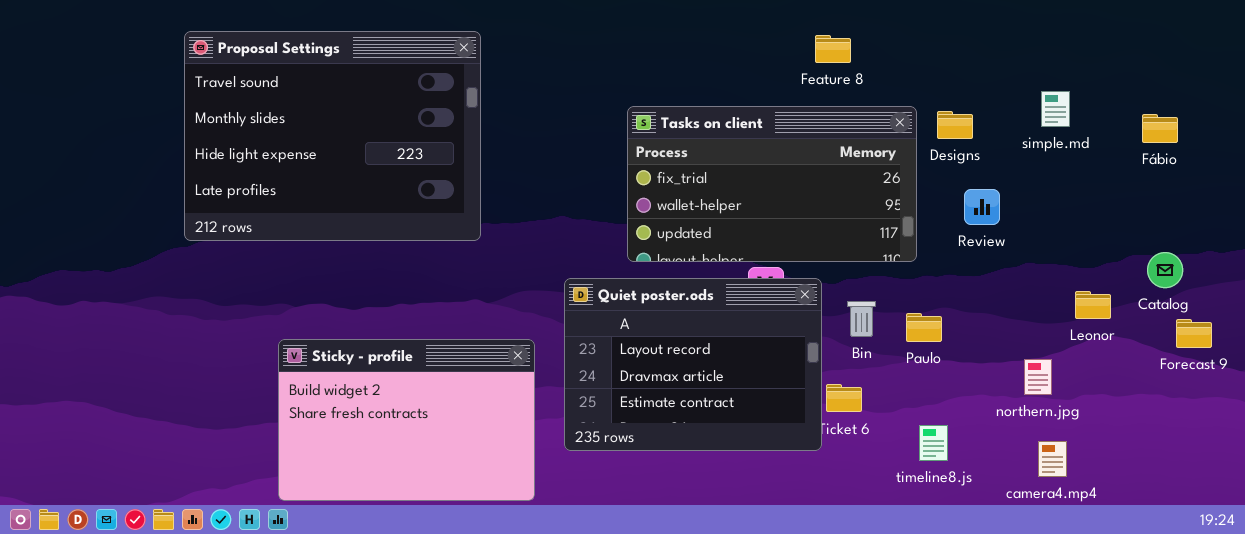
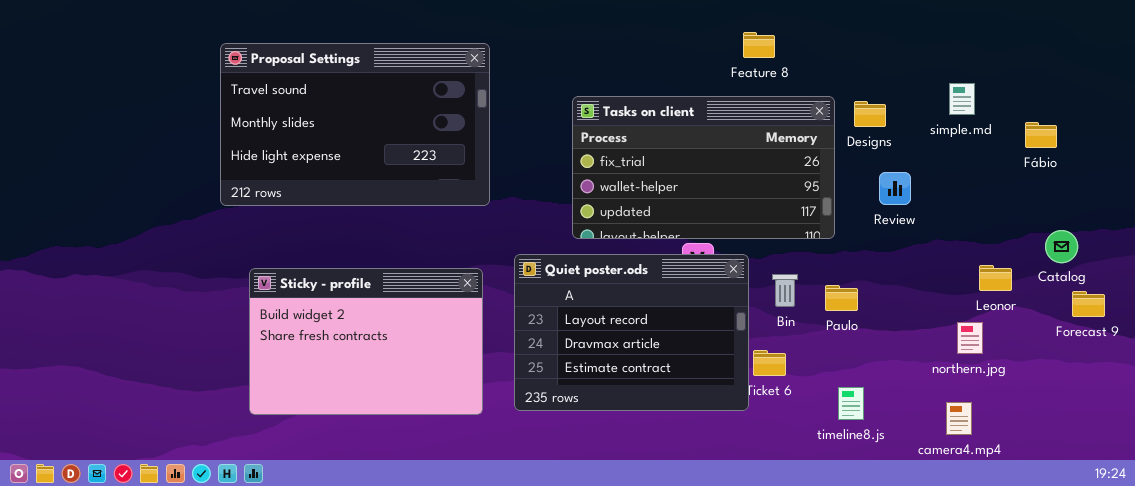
Proposal Settings: [184,31,481,241] -> [220,43,490,206], moved, resized
Fábio: [1142,114,1178,143] -> [1025,122,1057,148], moved
Sticky - profile: [278,339,535,501] -> [249,268,483,415], moved
northern.jpg: [1024,359,1052,395] -> [957,322,983,354], moved

